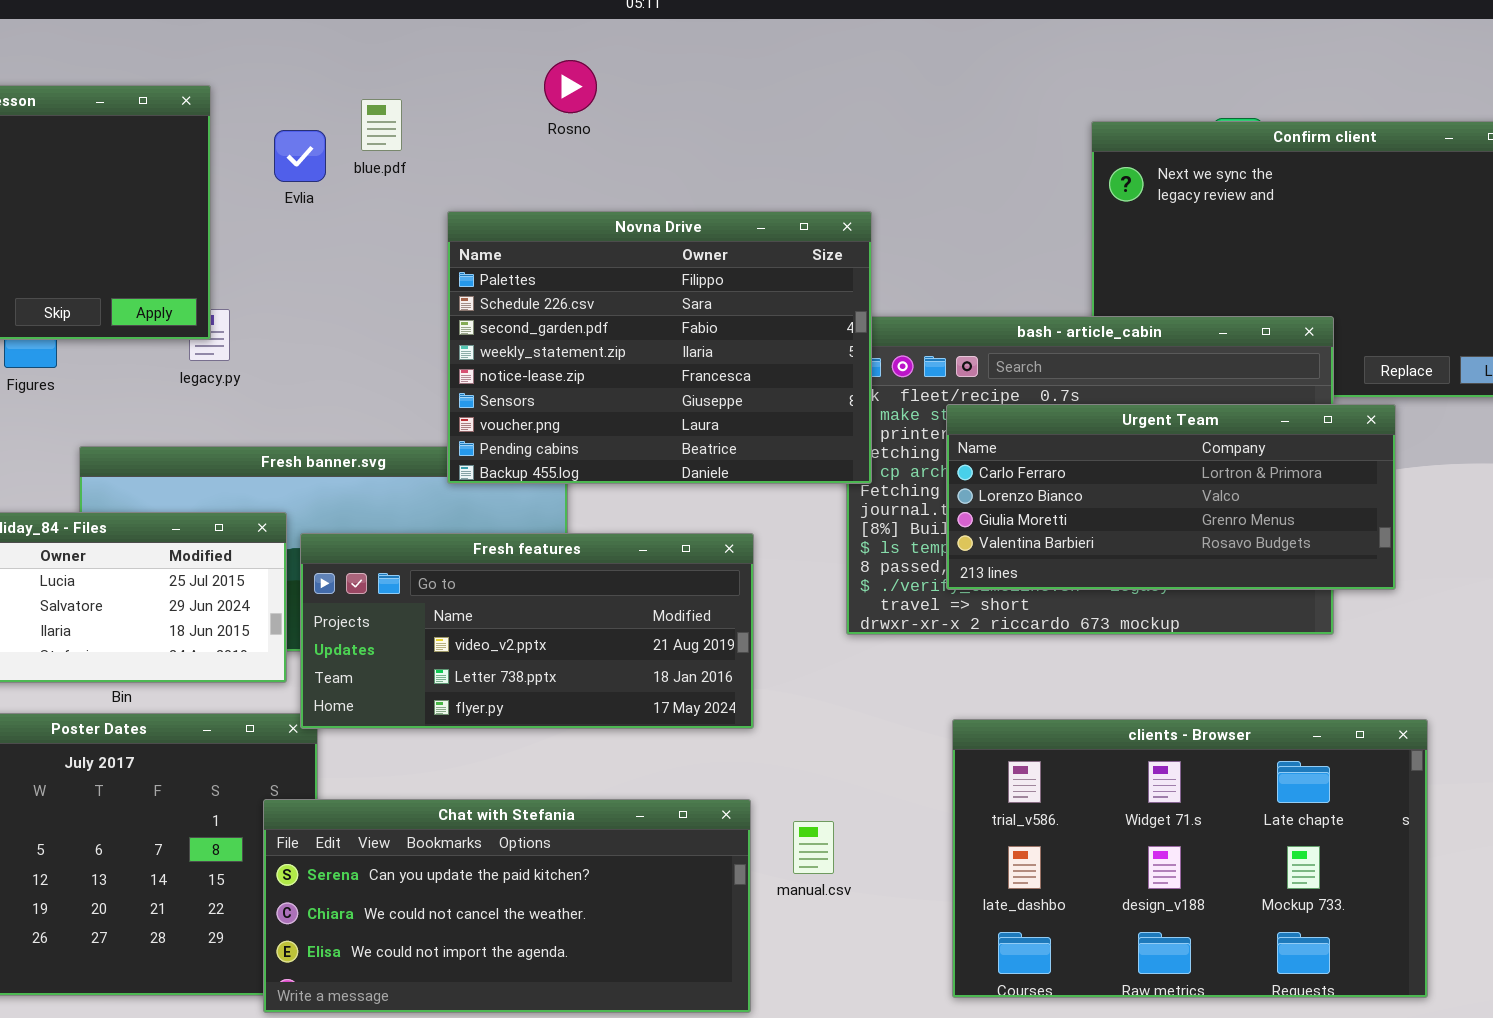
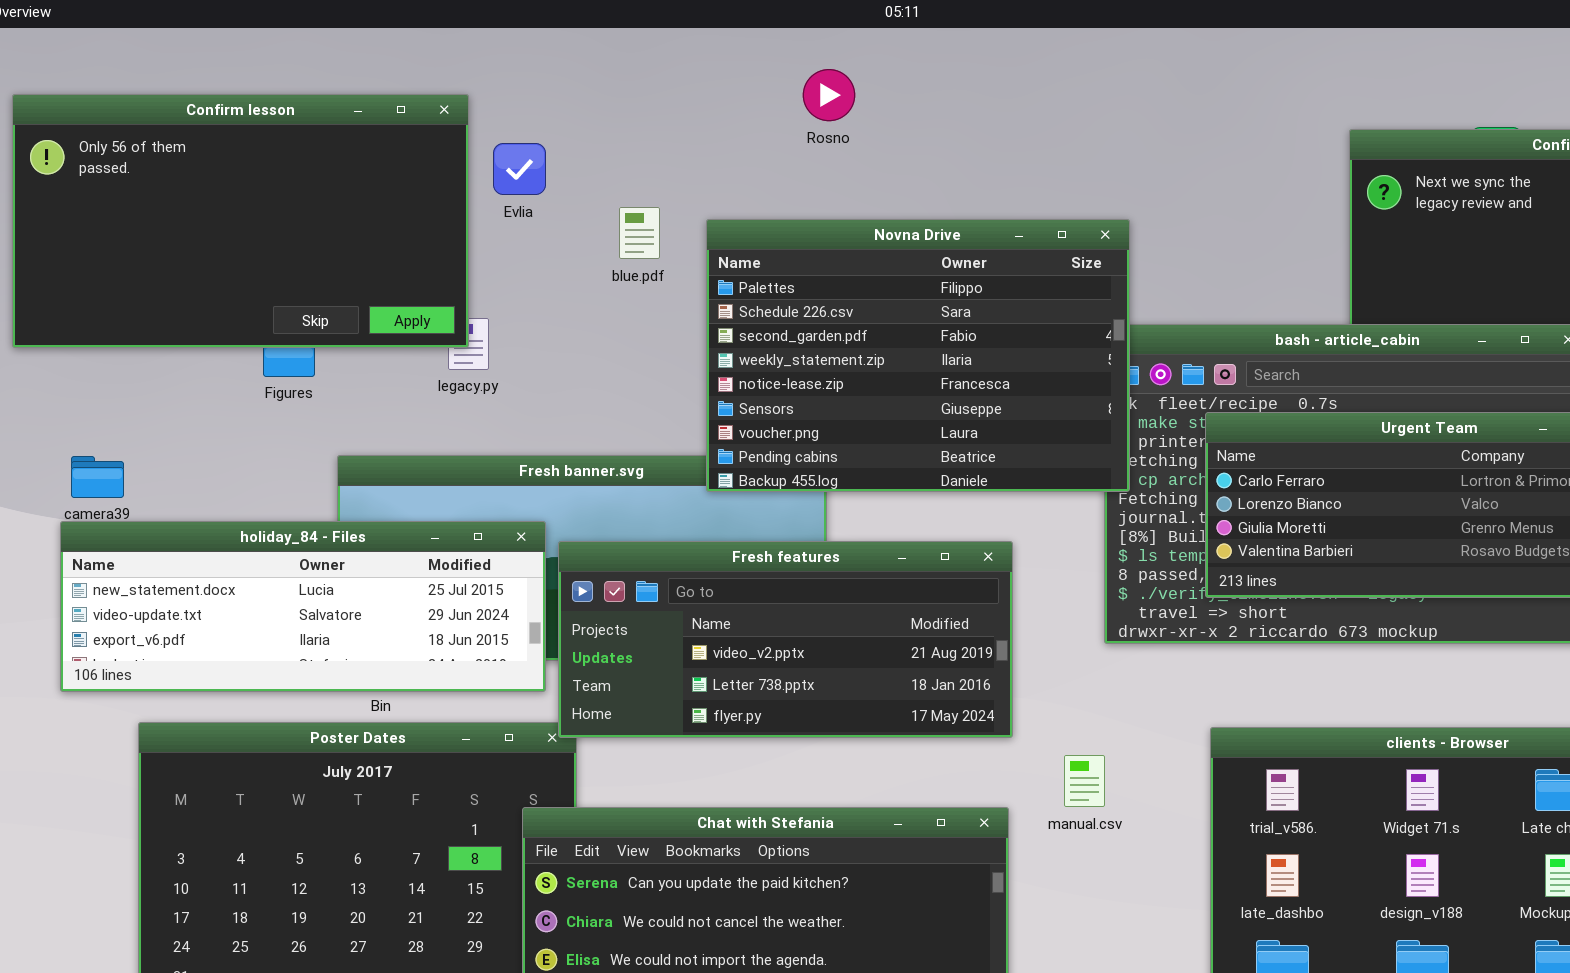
blue.pdf: [361,99,402,151] -> [619,207,660,259], moved
Evlia: [274,130,326,182] -> [493,143,546,195], moved
manual.csv: [793,821,834,874] -> [1064,755,1105,807], moved

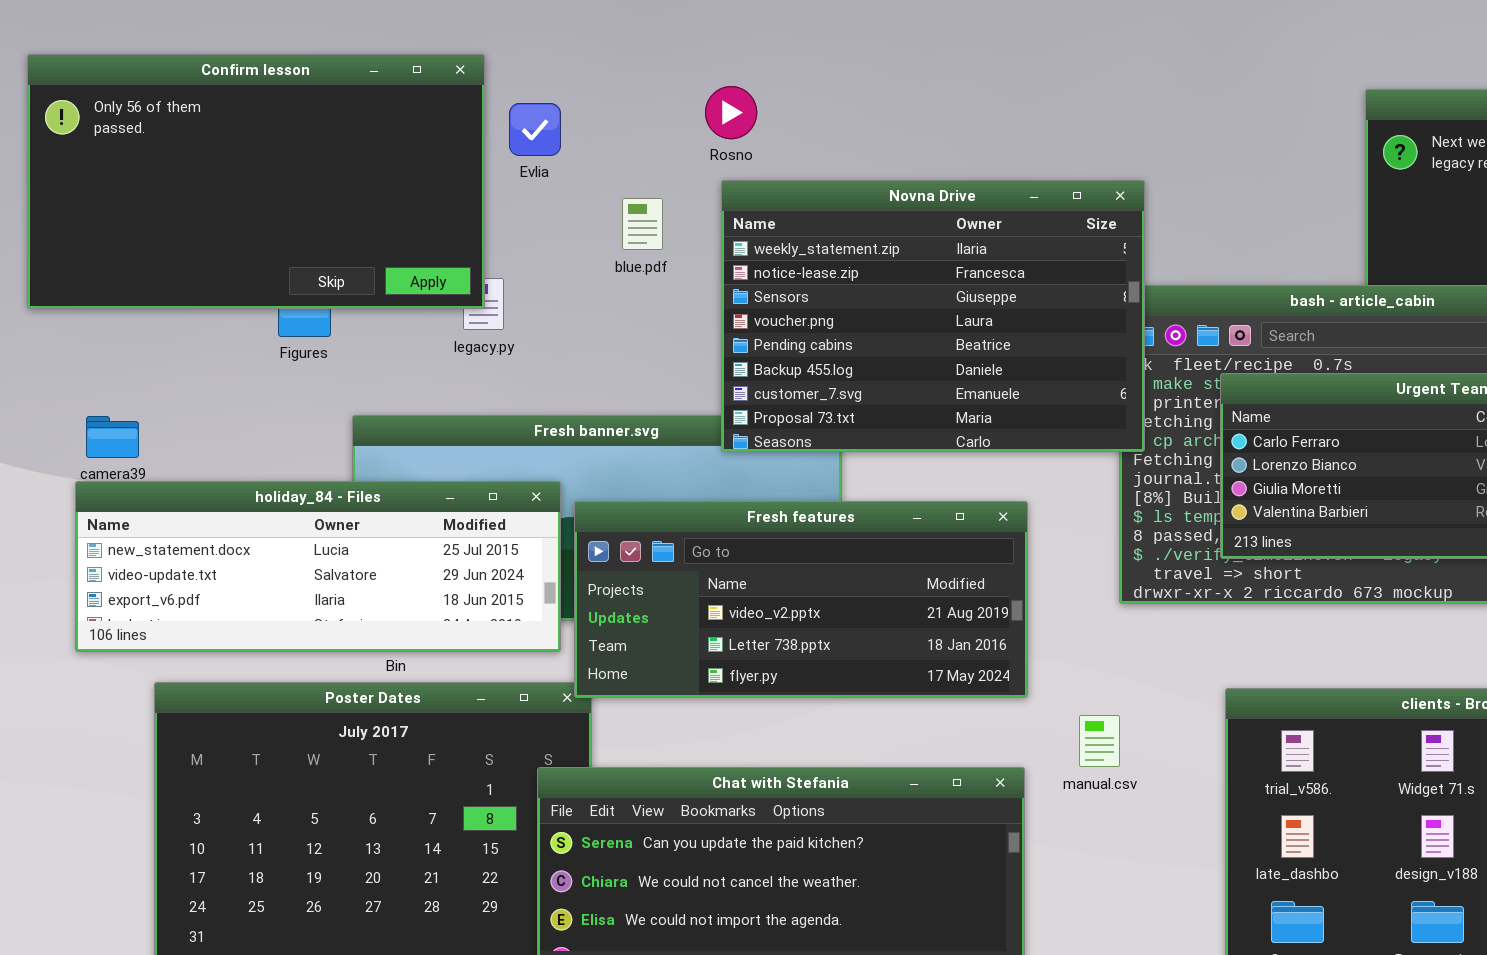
Rosno: [803,69,855,121] -> [705,86,757,139], moved
blue.pdf: [619,207,660,259] -> [622,198,663,250], moved
Novna Drive: [706,219,1130,492] -> [721,180,1145,452], scrolled down 3 rows

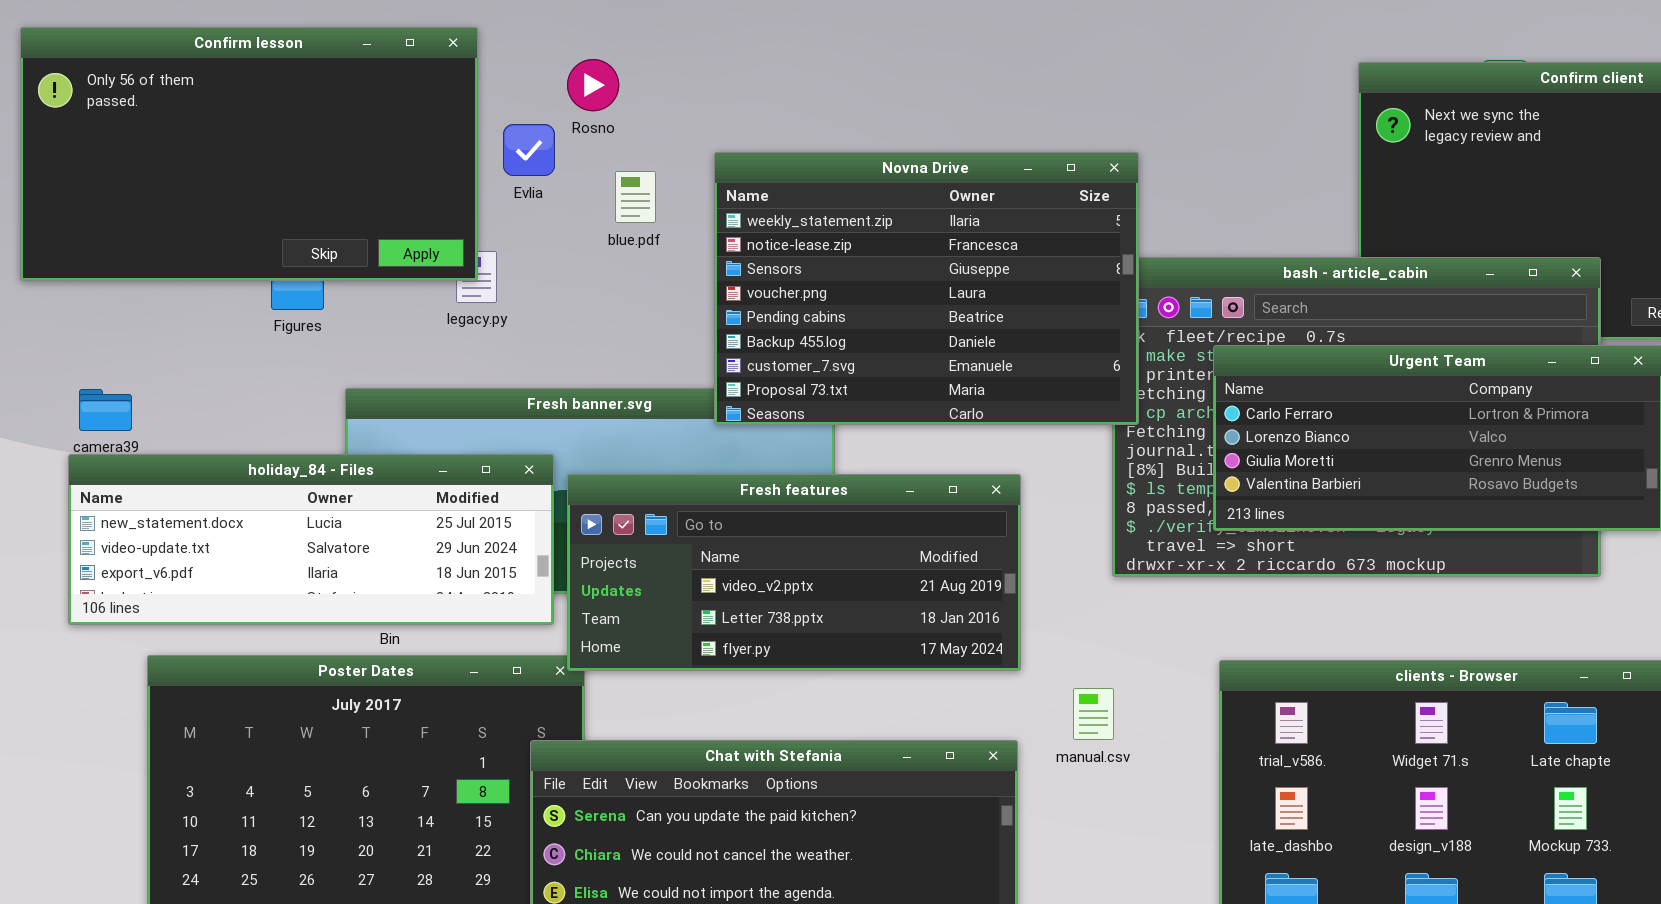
Rosno: [705,86,757,139] -> [567,59,619,111], moved
Evlia: [509,103,561,156] -> [503,124,555,176], moved

